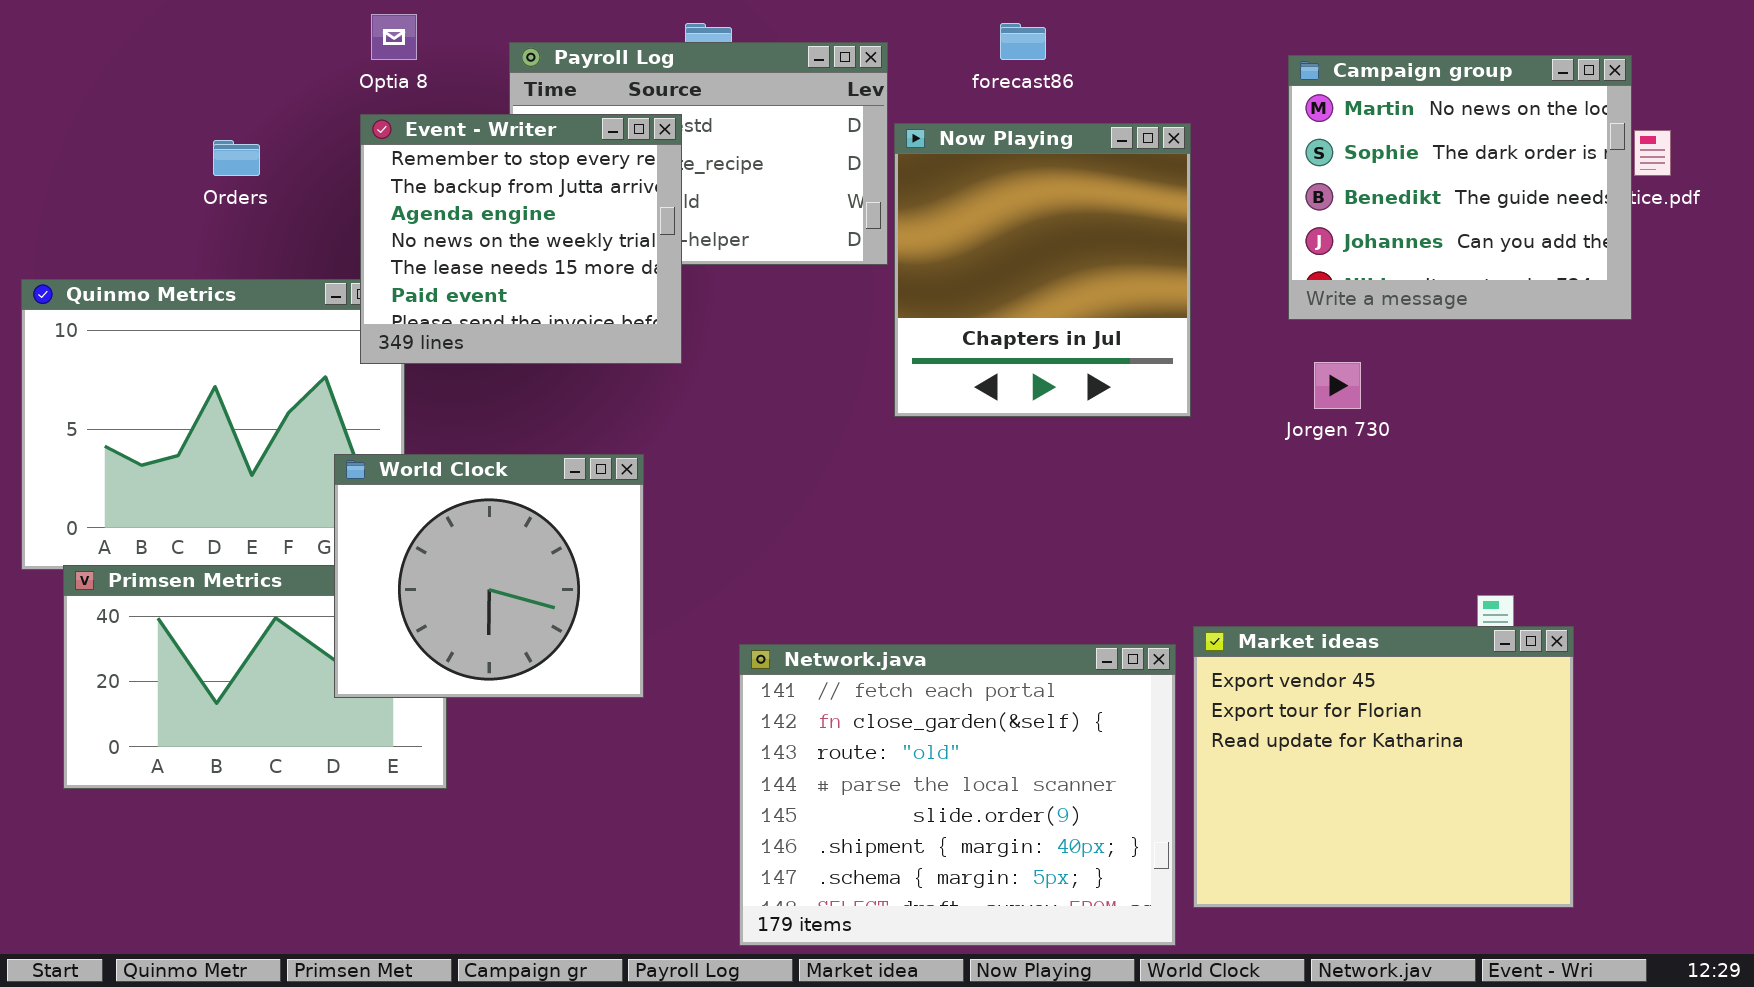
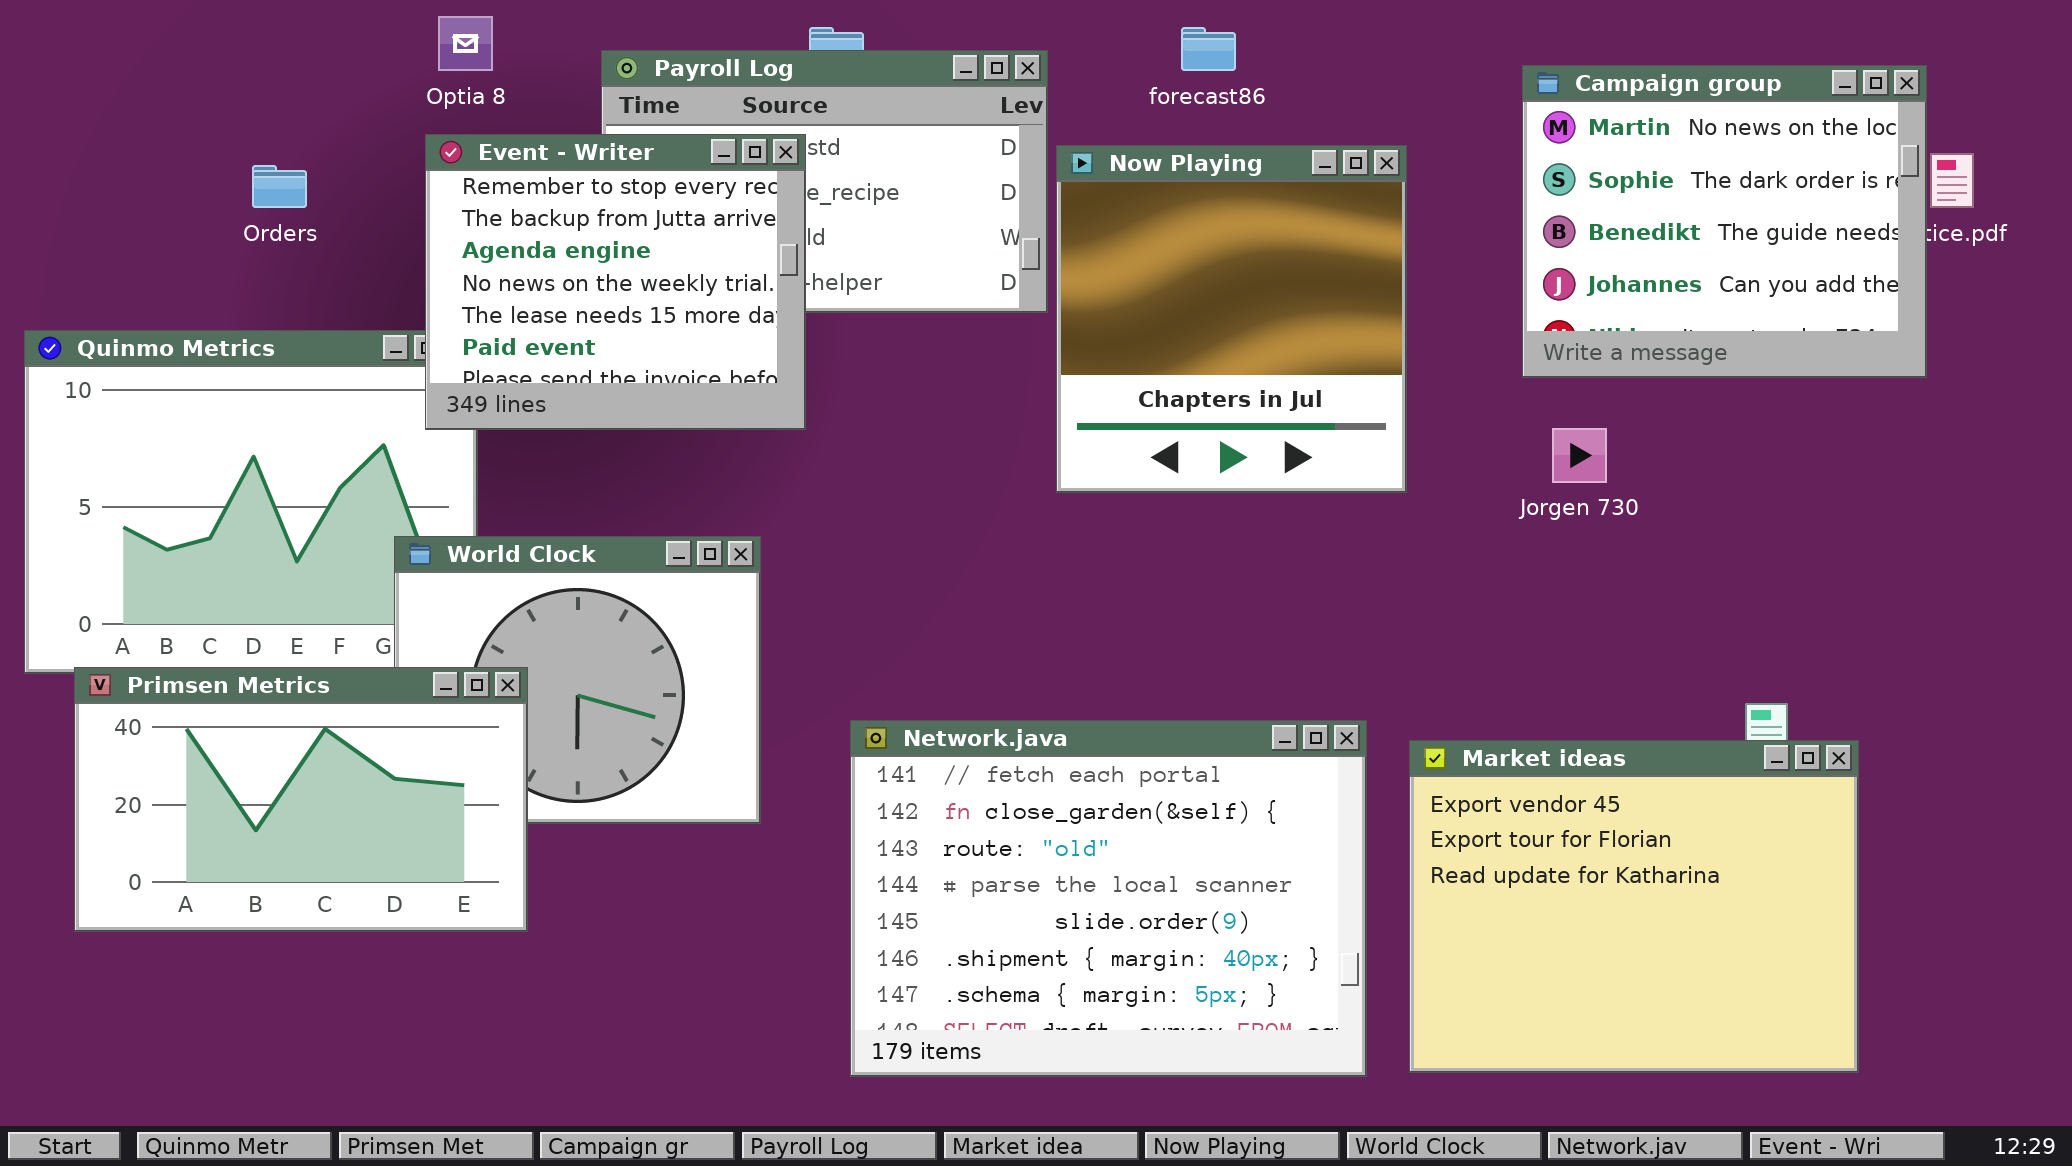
Primsen Metrics: [63,565,447,789] -> [74,667,528,932], raised
Network.java: [739,644,1176,946] -> [850,720,1367,1077], moved

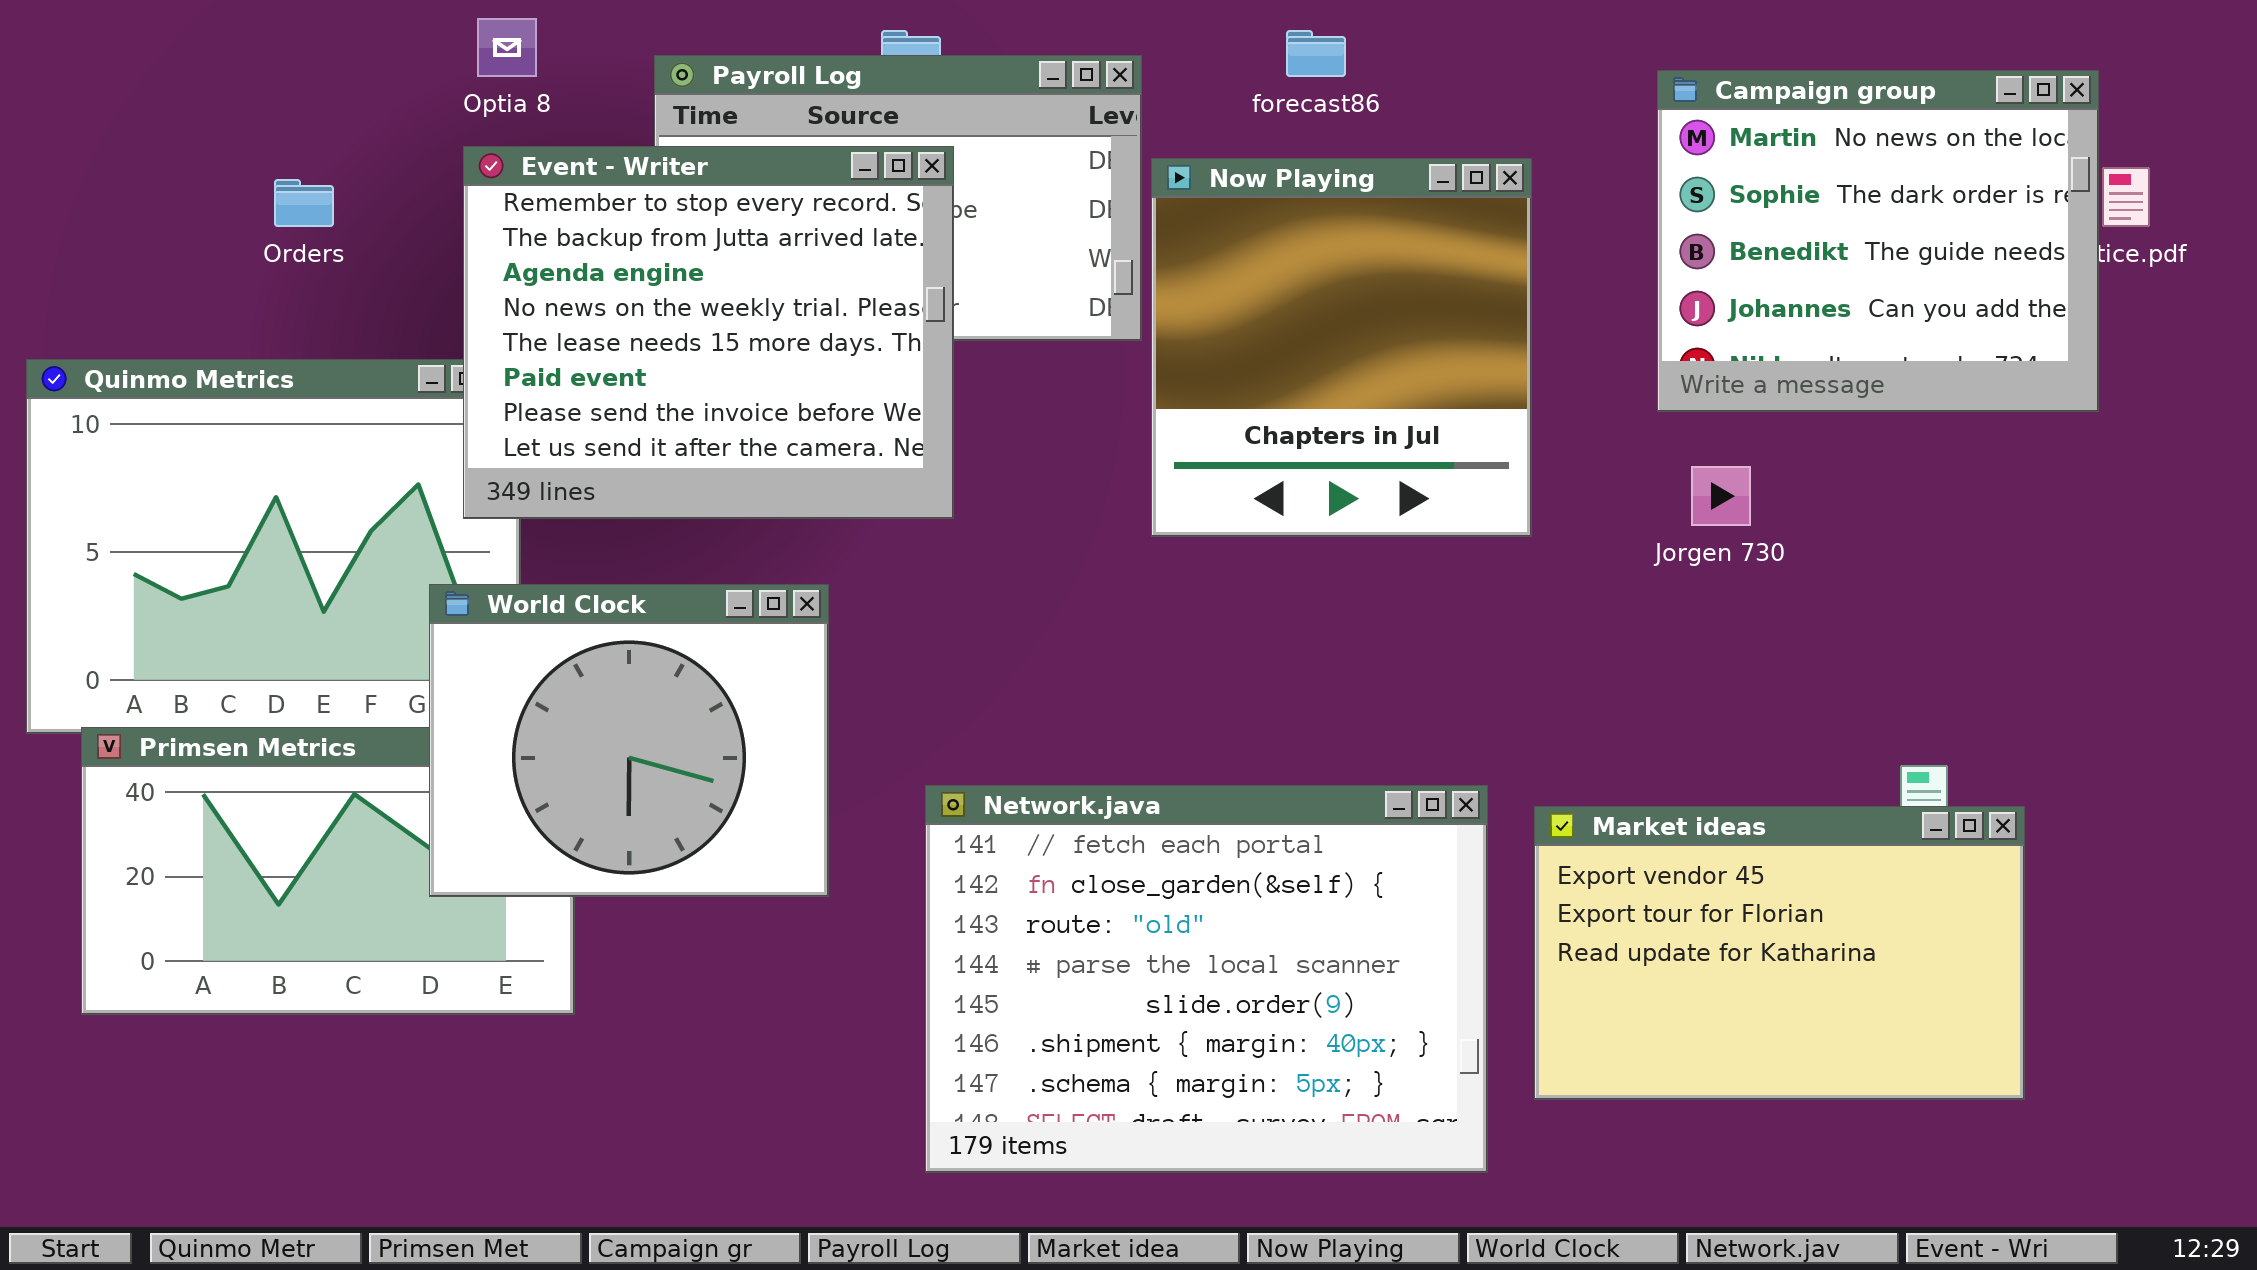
Event - Writer: [425,134,806,430] -> [463,146,954,519], resized
World Clock: [394,536,761,824] -> [429,584,829,897], raised
Market ideas: [1409,740,1859,1073] -> [1534,806,2025,1100], resized

